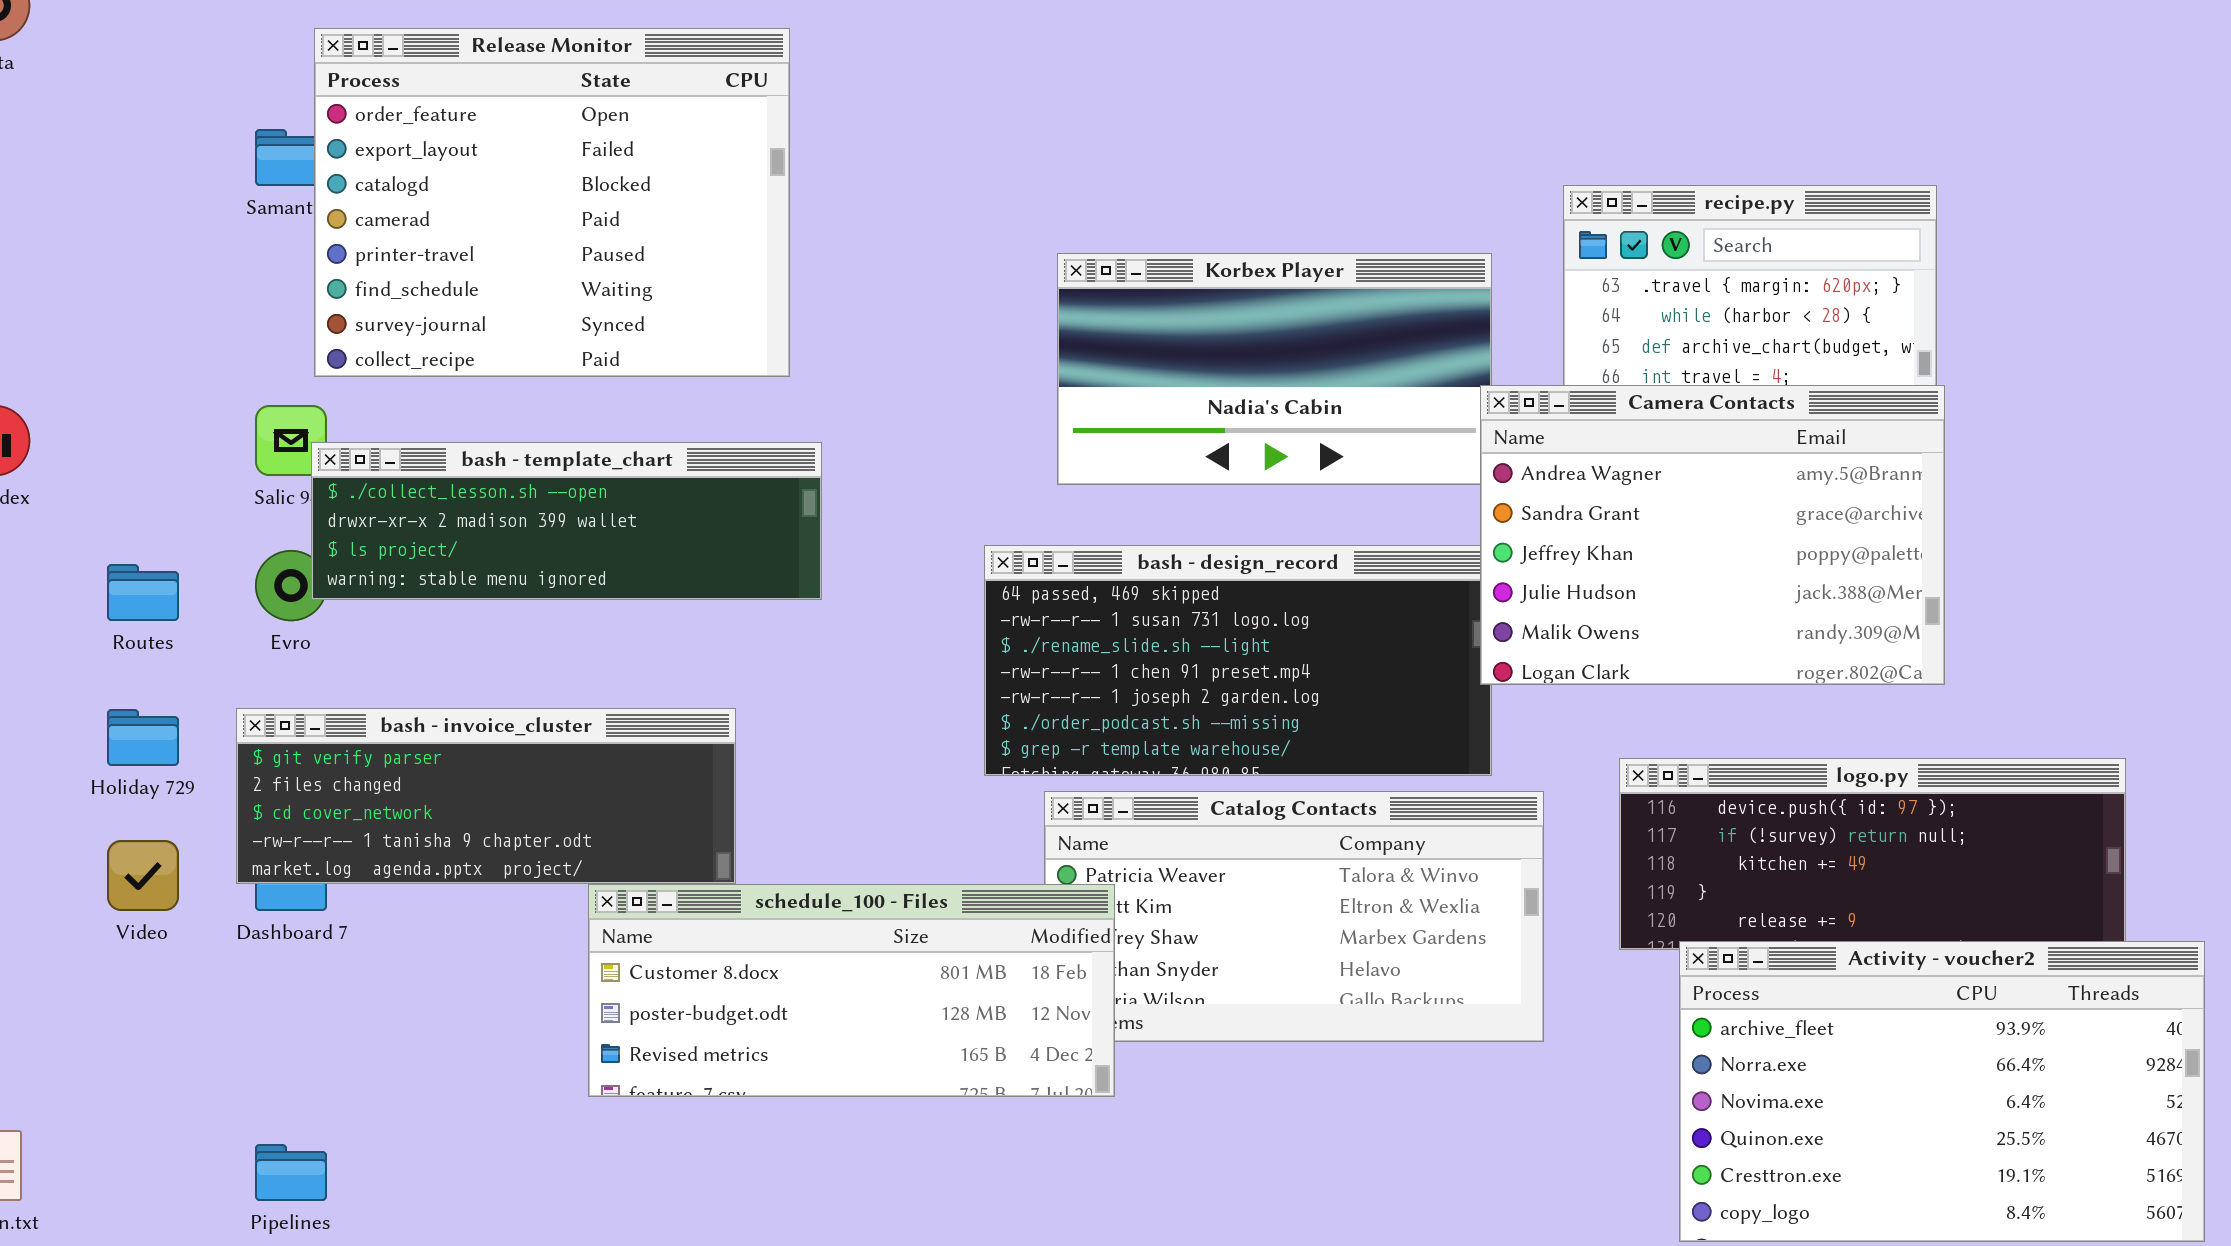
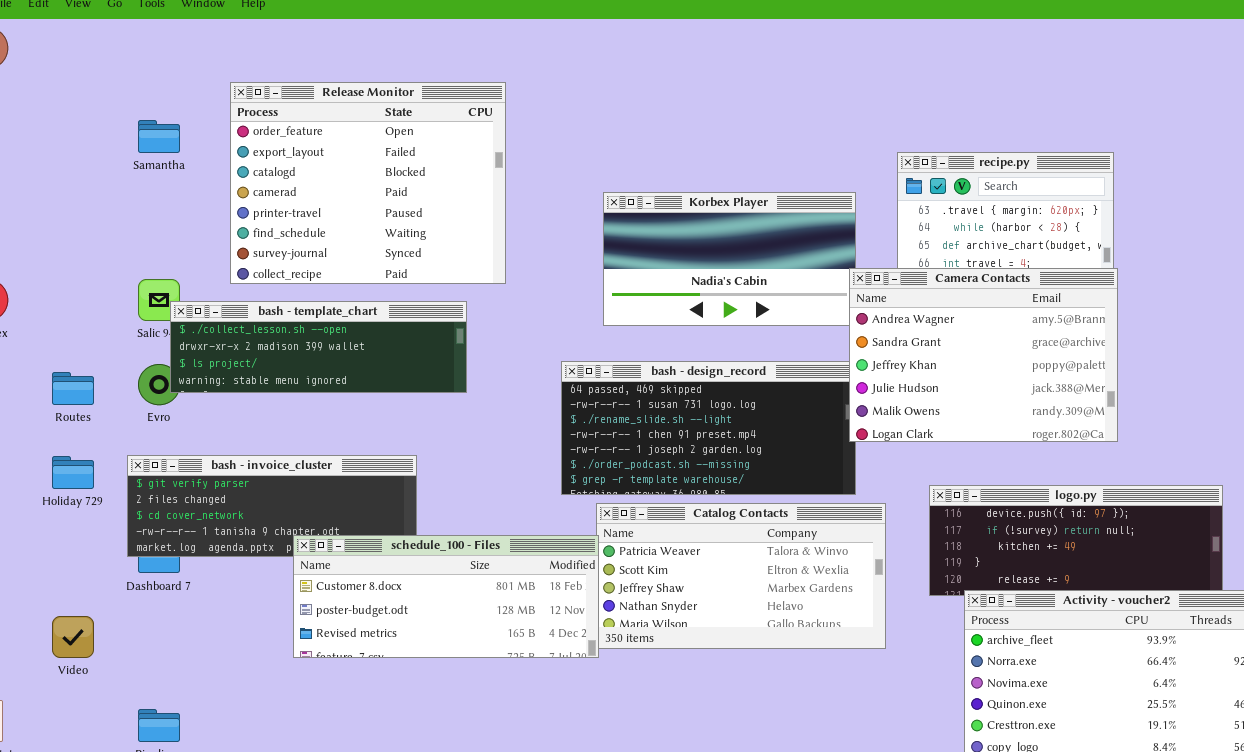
Release Monitor: [314,28,790,377] -> [230,82,506,284], moved
Video: [107,840,179,911] -> [52,616,94,658], moved
schedule_100 - Files: [588,884,1115,1097] -> [293,535,599,658], moved

